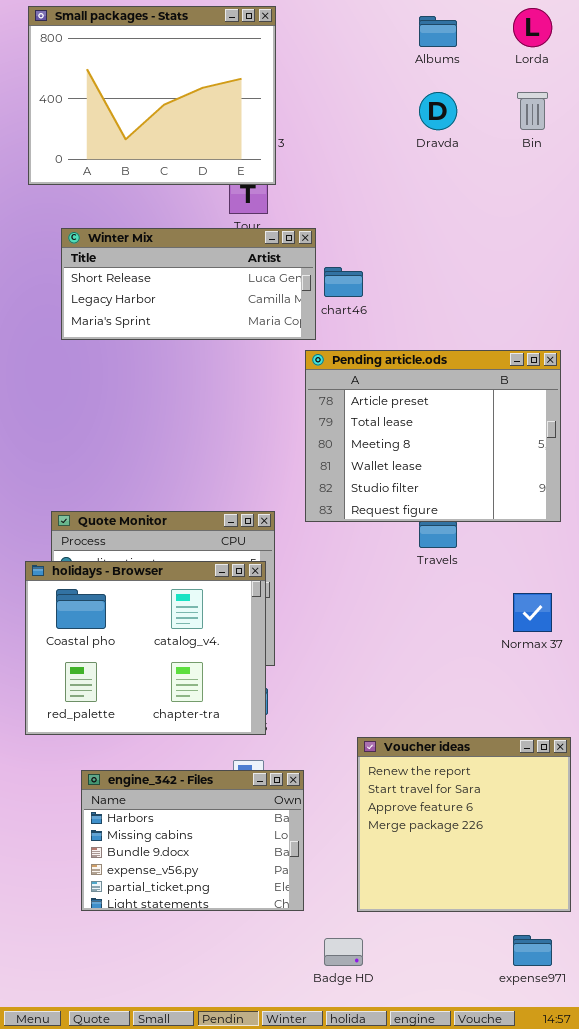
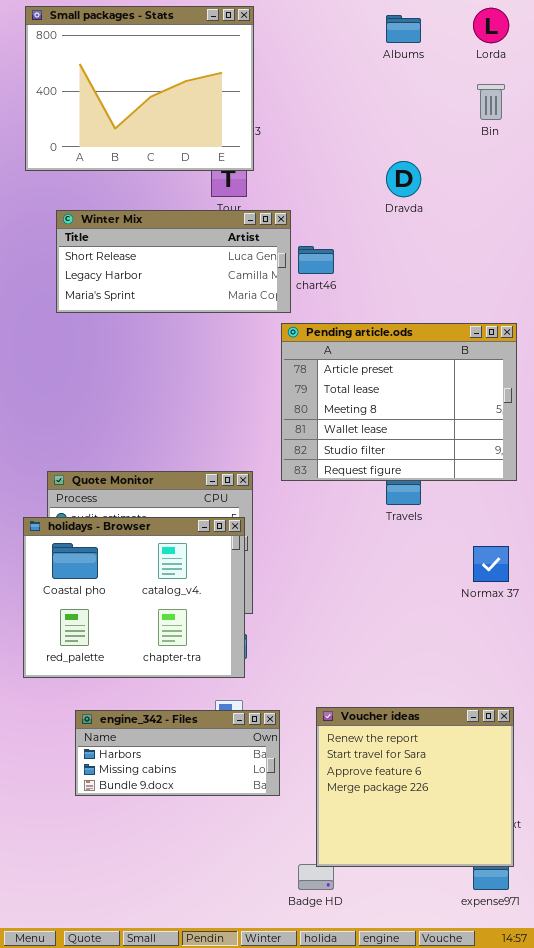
Dravda: [419,92,457,130] -> [386,161,421,197], moved
Voucher ideas: [357,737,571,912] -> [316,707,514,867], moved
engine_342 - Files: [81,770,304,911] -> [75,710,280,796], resized

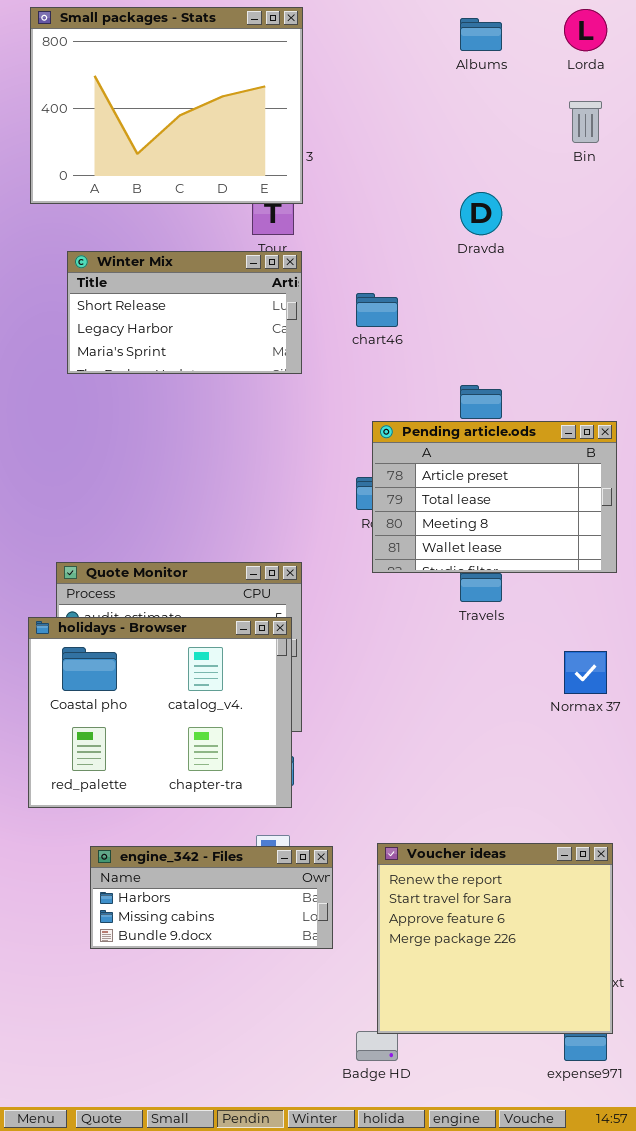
Winter Mix: [56,210,291,313] -> [67,251,302,374], resized
Pending article.ods: [281,323,517,481] -> [372,421,617,573], resized

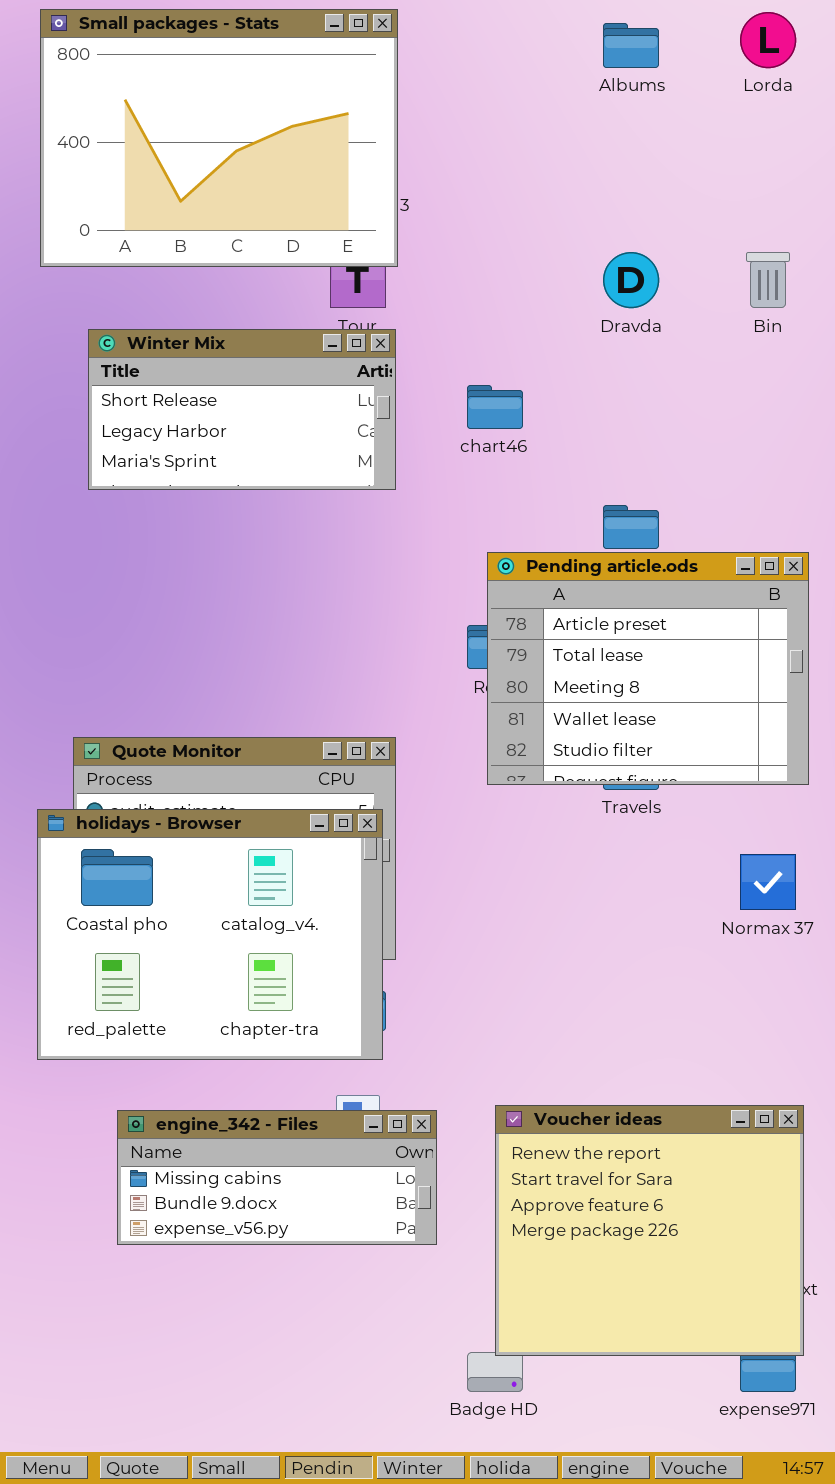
Bin: [569,101,602,143] -> [746,252,790,308], moved
Pending article.ods: [372,421,617,573] -> [487,552,809,785], resized
engine_342 - Files: [90,846,333,949] -> [117,1110,437,1245], scrolled down 1 row

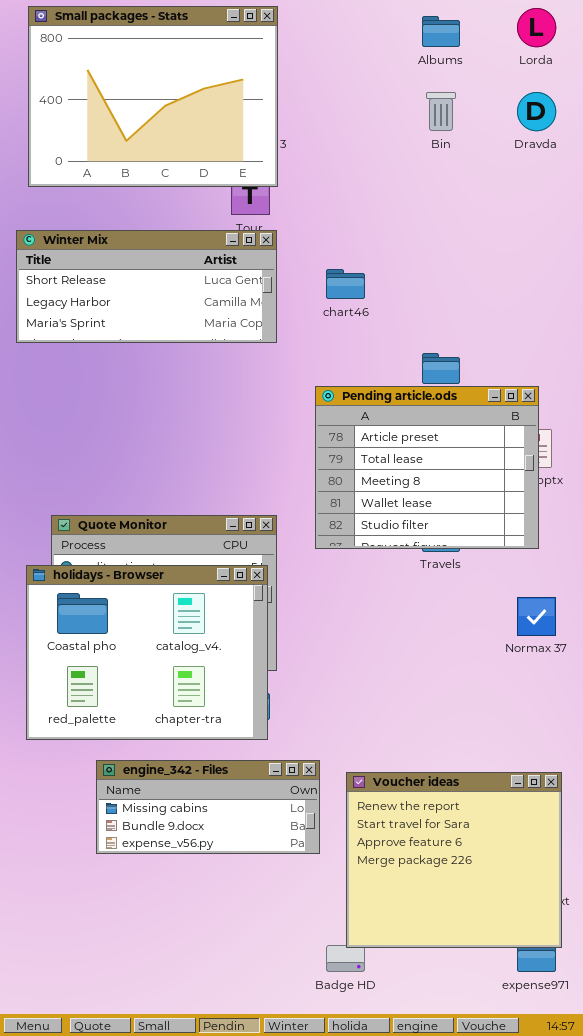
Dravda: [603,252,659,308] -> [517,92,556,131], moved
Bin: [746,252,790,308] -> [426,92,456,131], moved
Winter Mix: [88,329,396,490] -> [16,230,277,343], resized
Pending article.ods: [487,552,809,785] -> [315,386,539,549], moved
engine_342 - Files: [117,1110,437,1245] -> [96,760,320,854], moved

